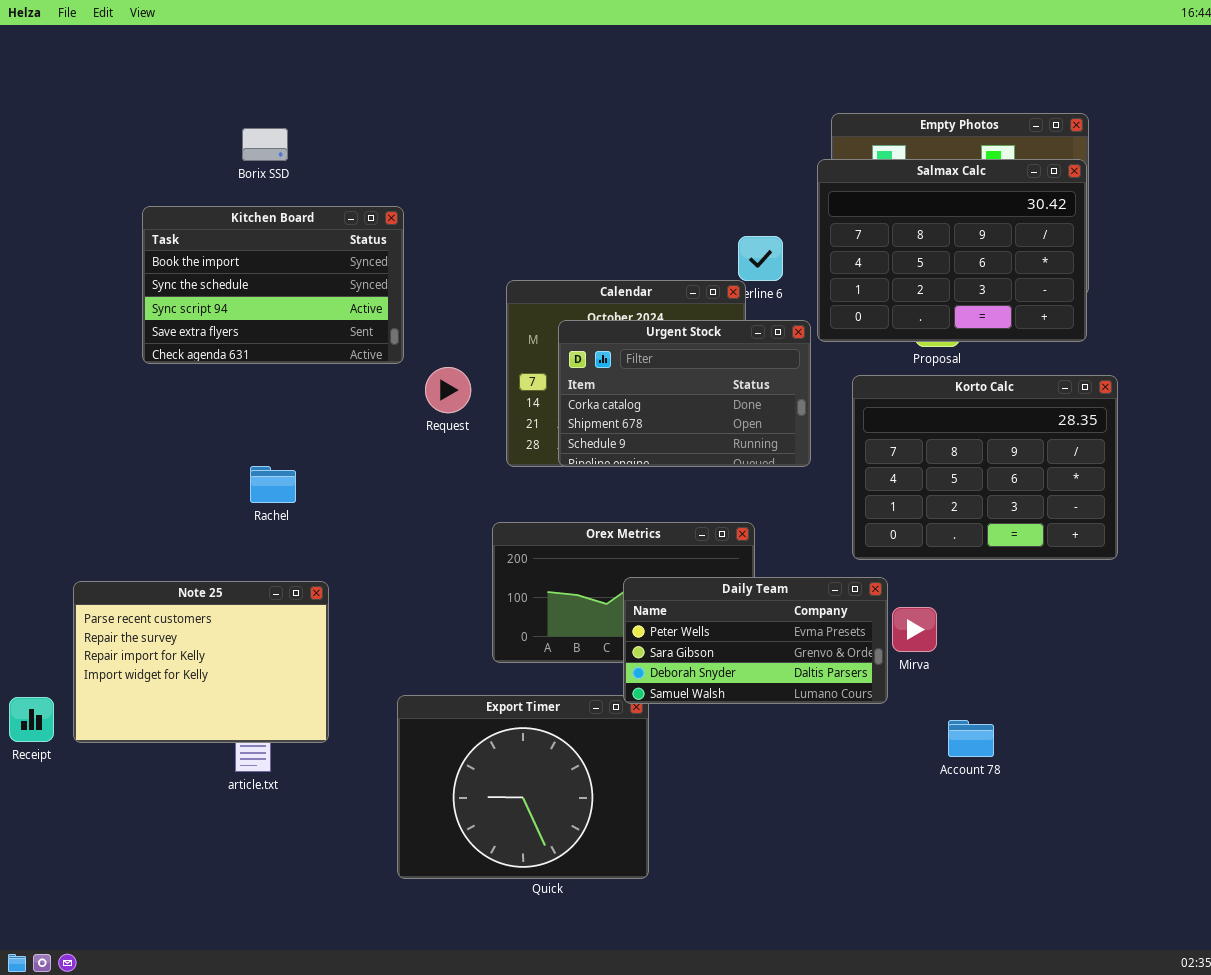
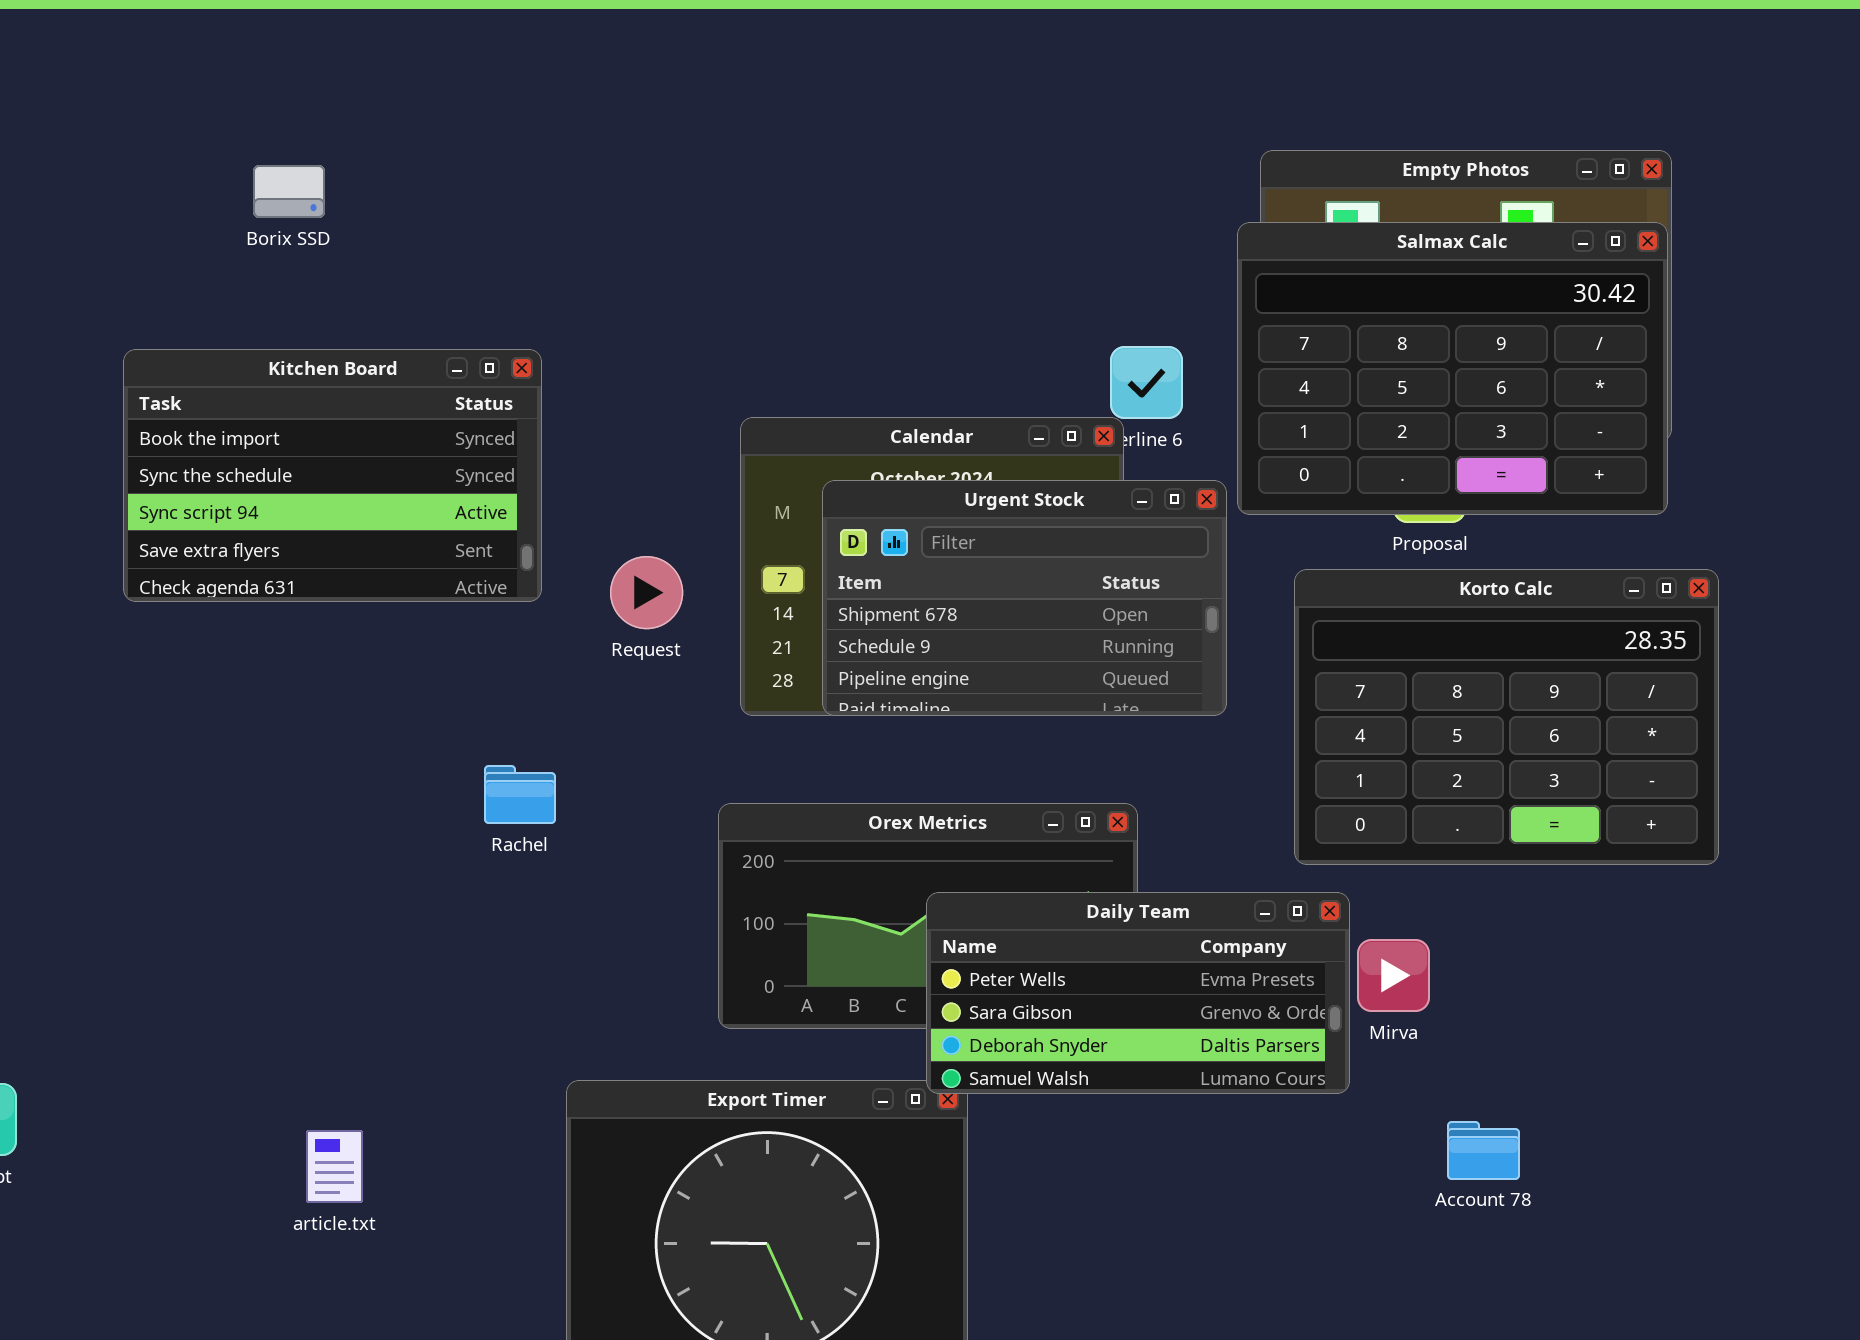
Borix SSD: [242,128,288,161] -> [253,165,325,218], moved
Kitchen Board: [142,206,404,364] -> [123,349,542,602], moved
Urgent Stock: [558,320,811,467] -> [822,480,1227,716], scrolled down 1 row
Rachel: [250,466,296,503] -> [484,765,556,824], moved
Note 25: [73,581,329,743] -> none, closed

